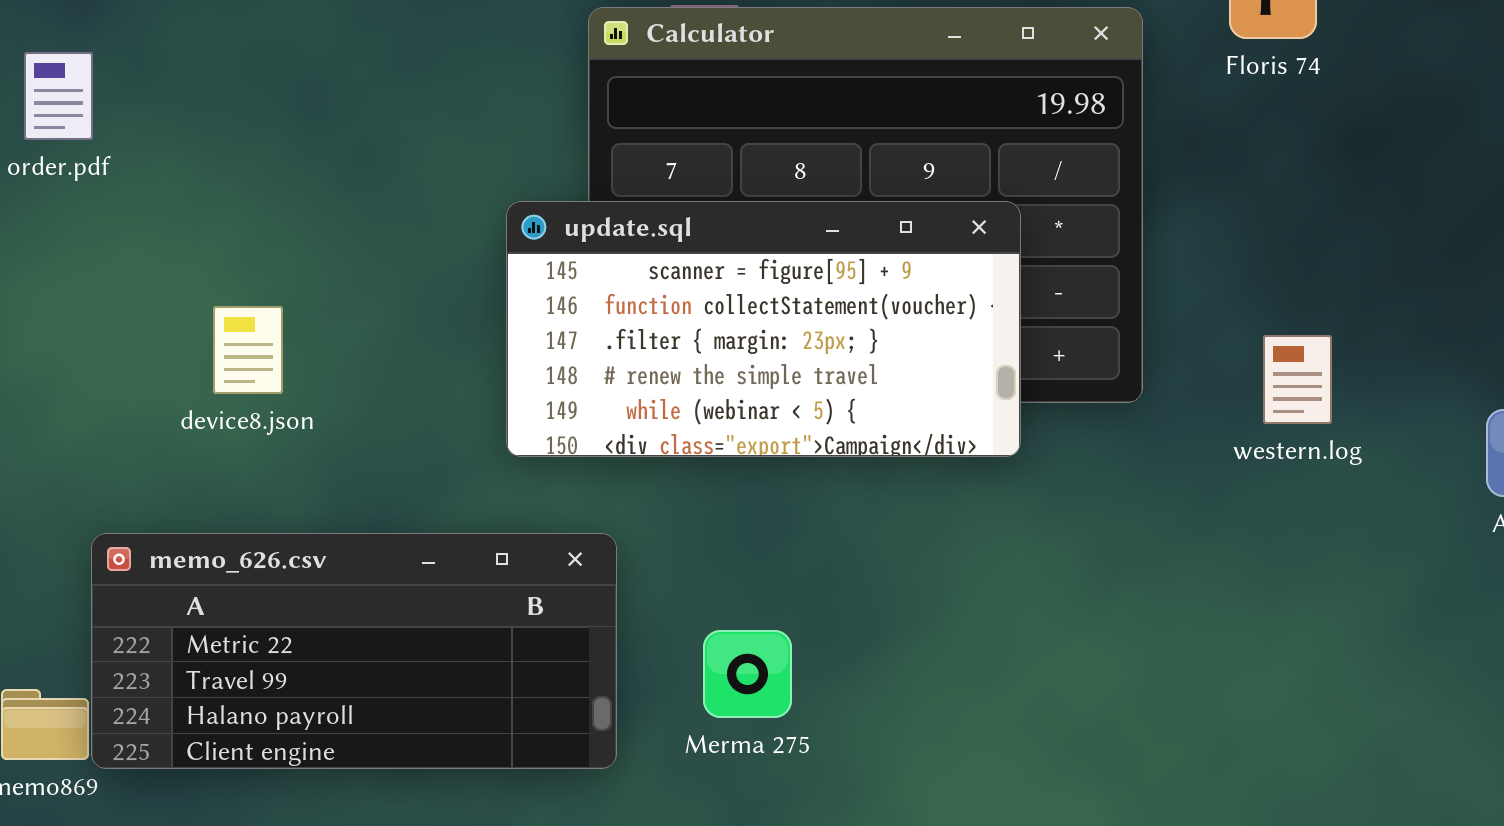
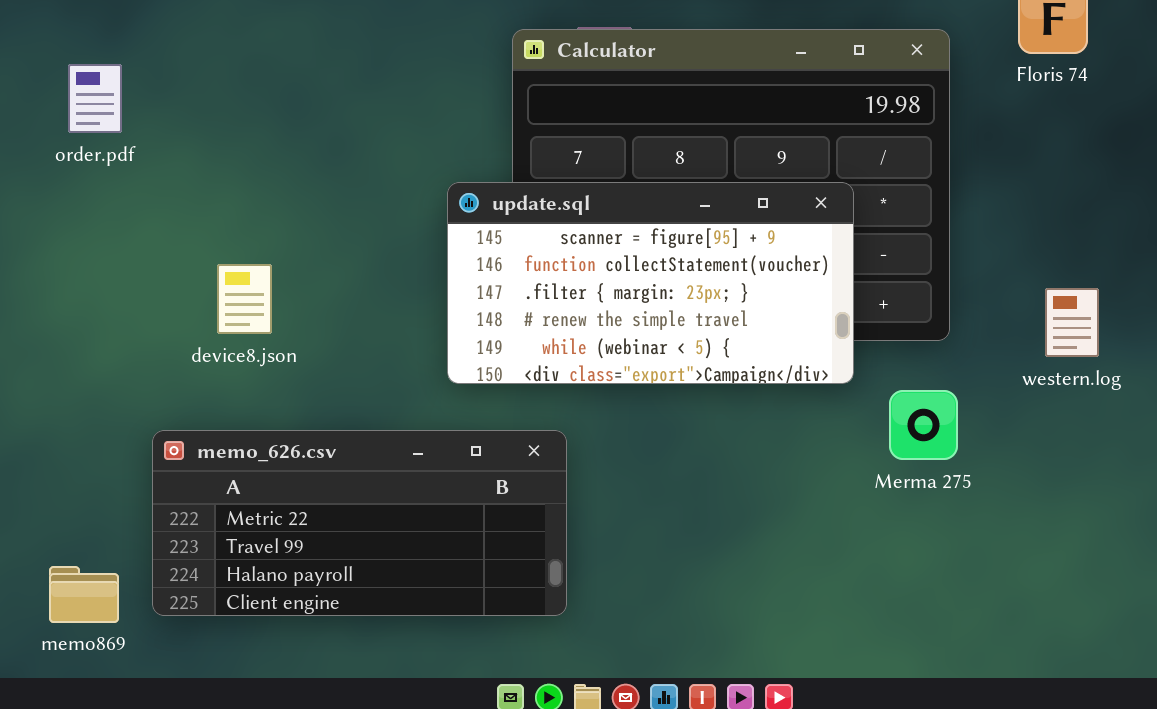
memo_626.csv: [91,533,617,769] -> [152,430,567,616], moved
Merma 275: [703,630,792,718] -> [889,390,958,460], moved

